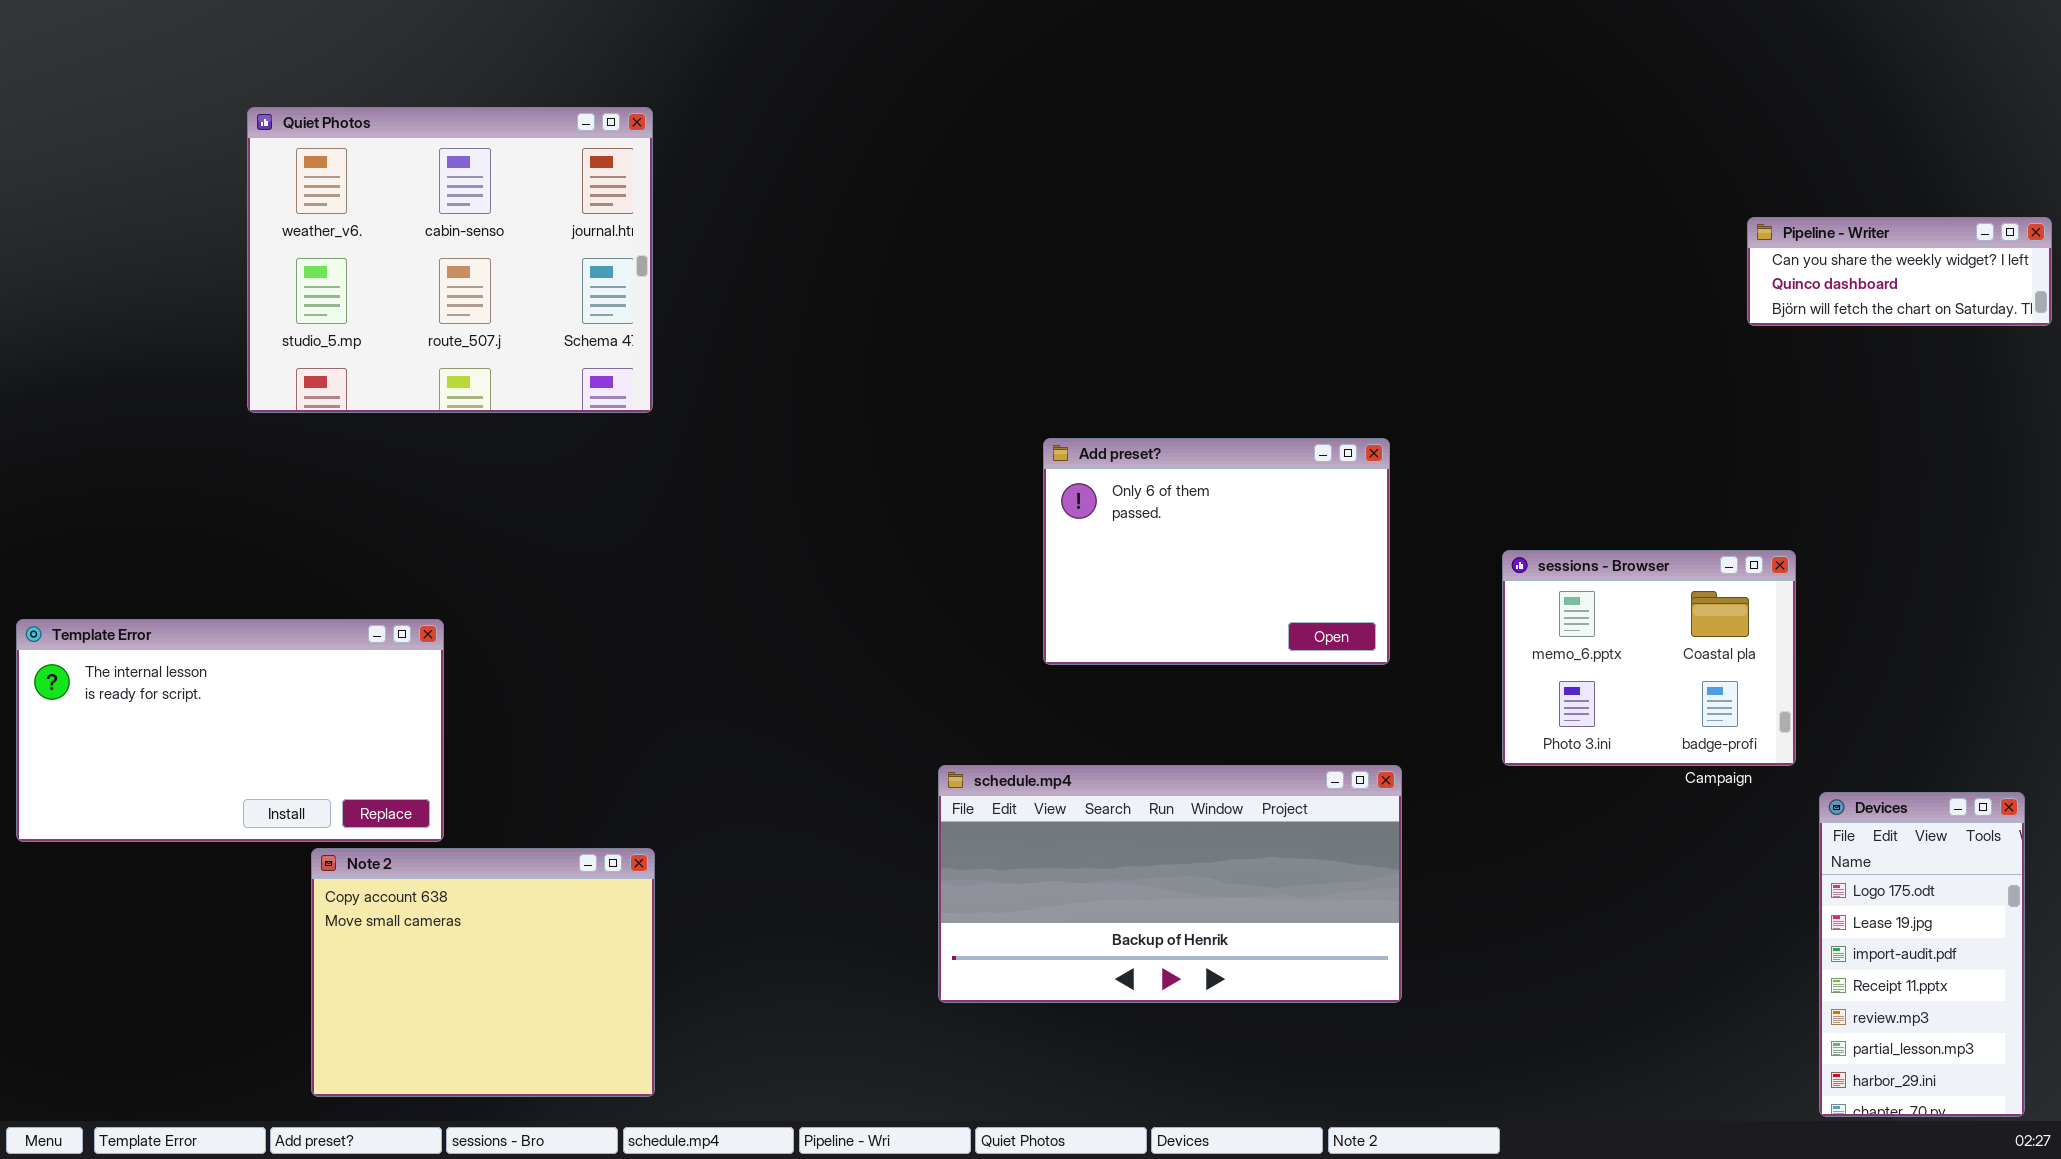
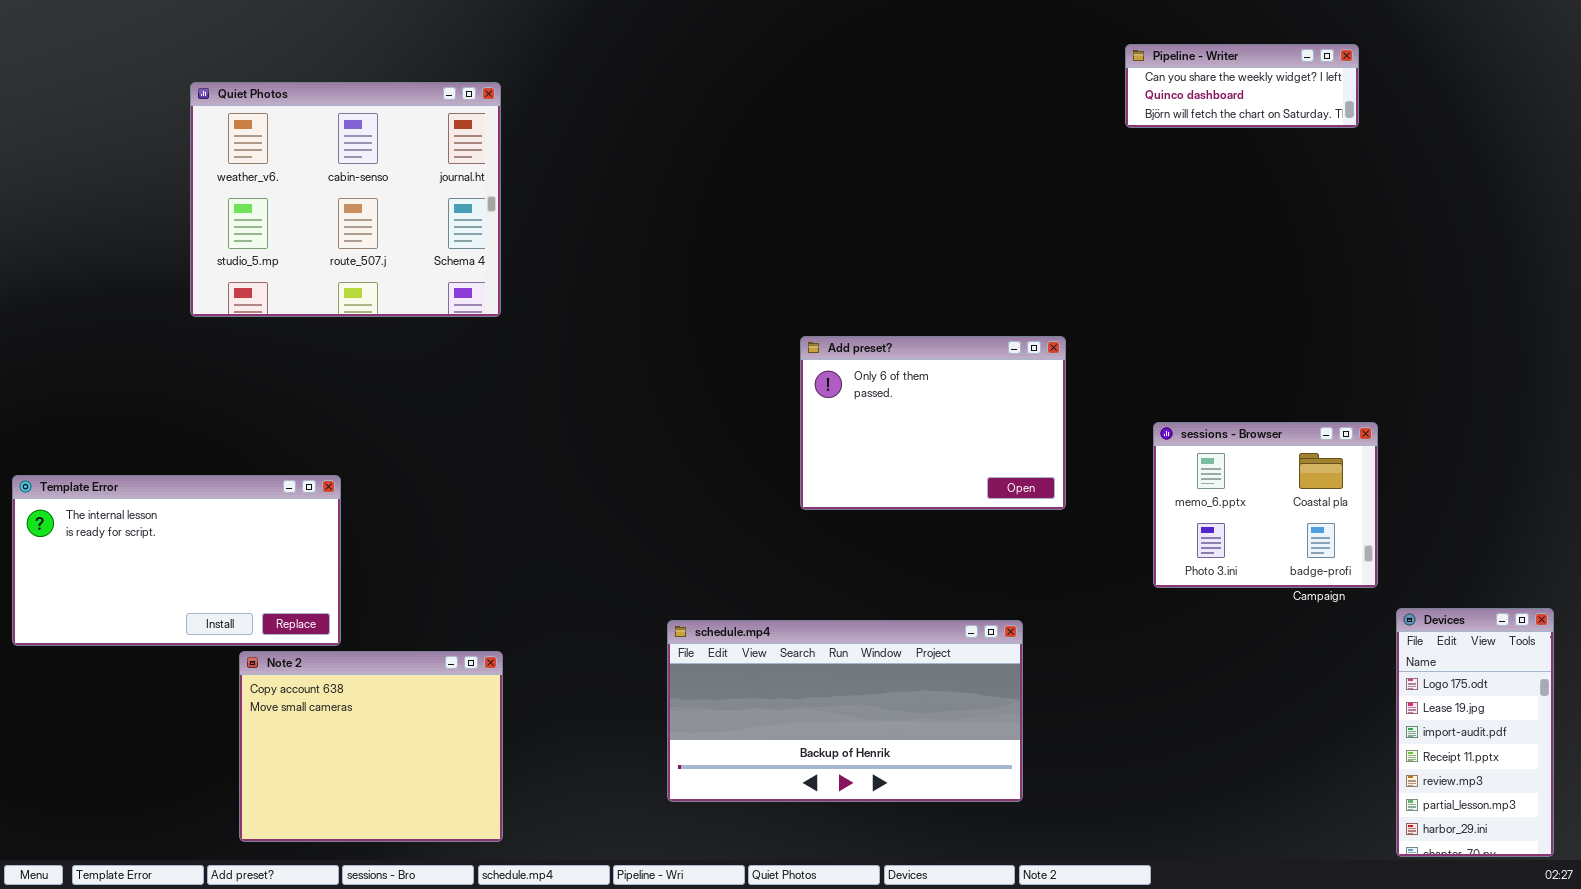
Pipeline - Writer: [1747,217,2052,326] -> [1125,44,1359,128], moved
schedule.mp4: [938,765,1402,1003] -> [667,620,1023,802], moved

